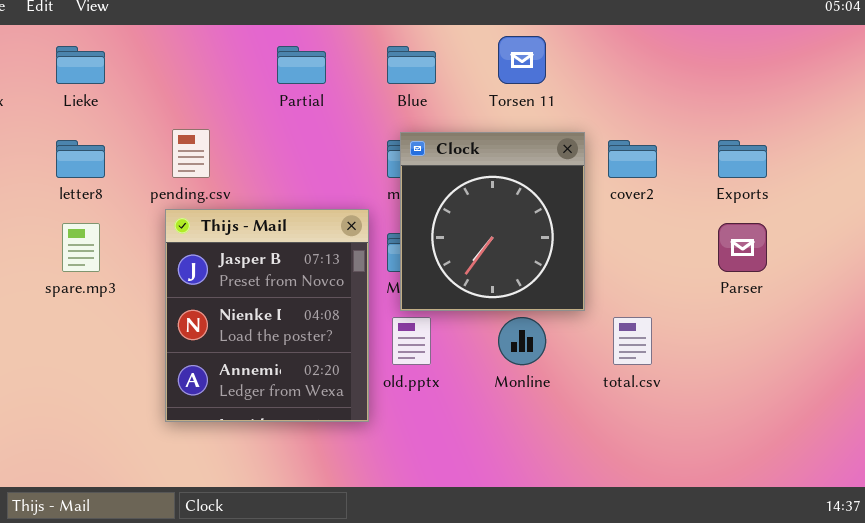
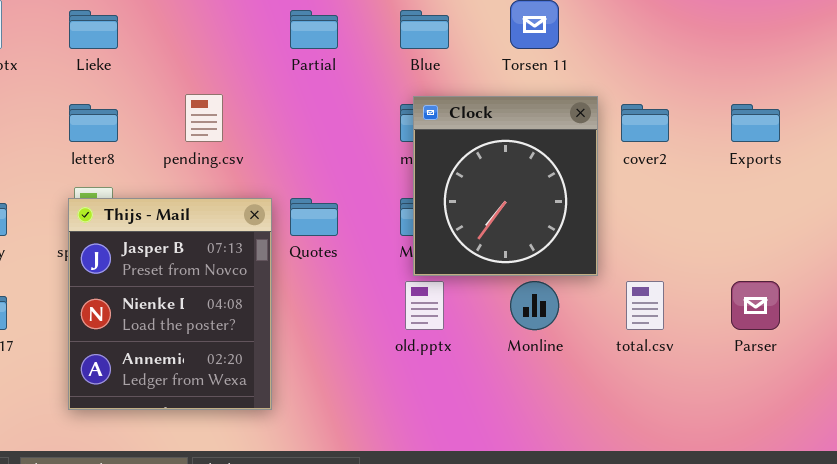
Thijs - Mail: [165,209,369,422] -> [68,198,272,410], moved
Parser: [718,223,767,272] -> [731,281,780,330], moved

